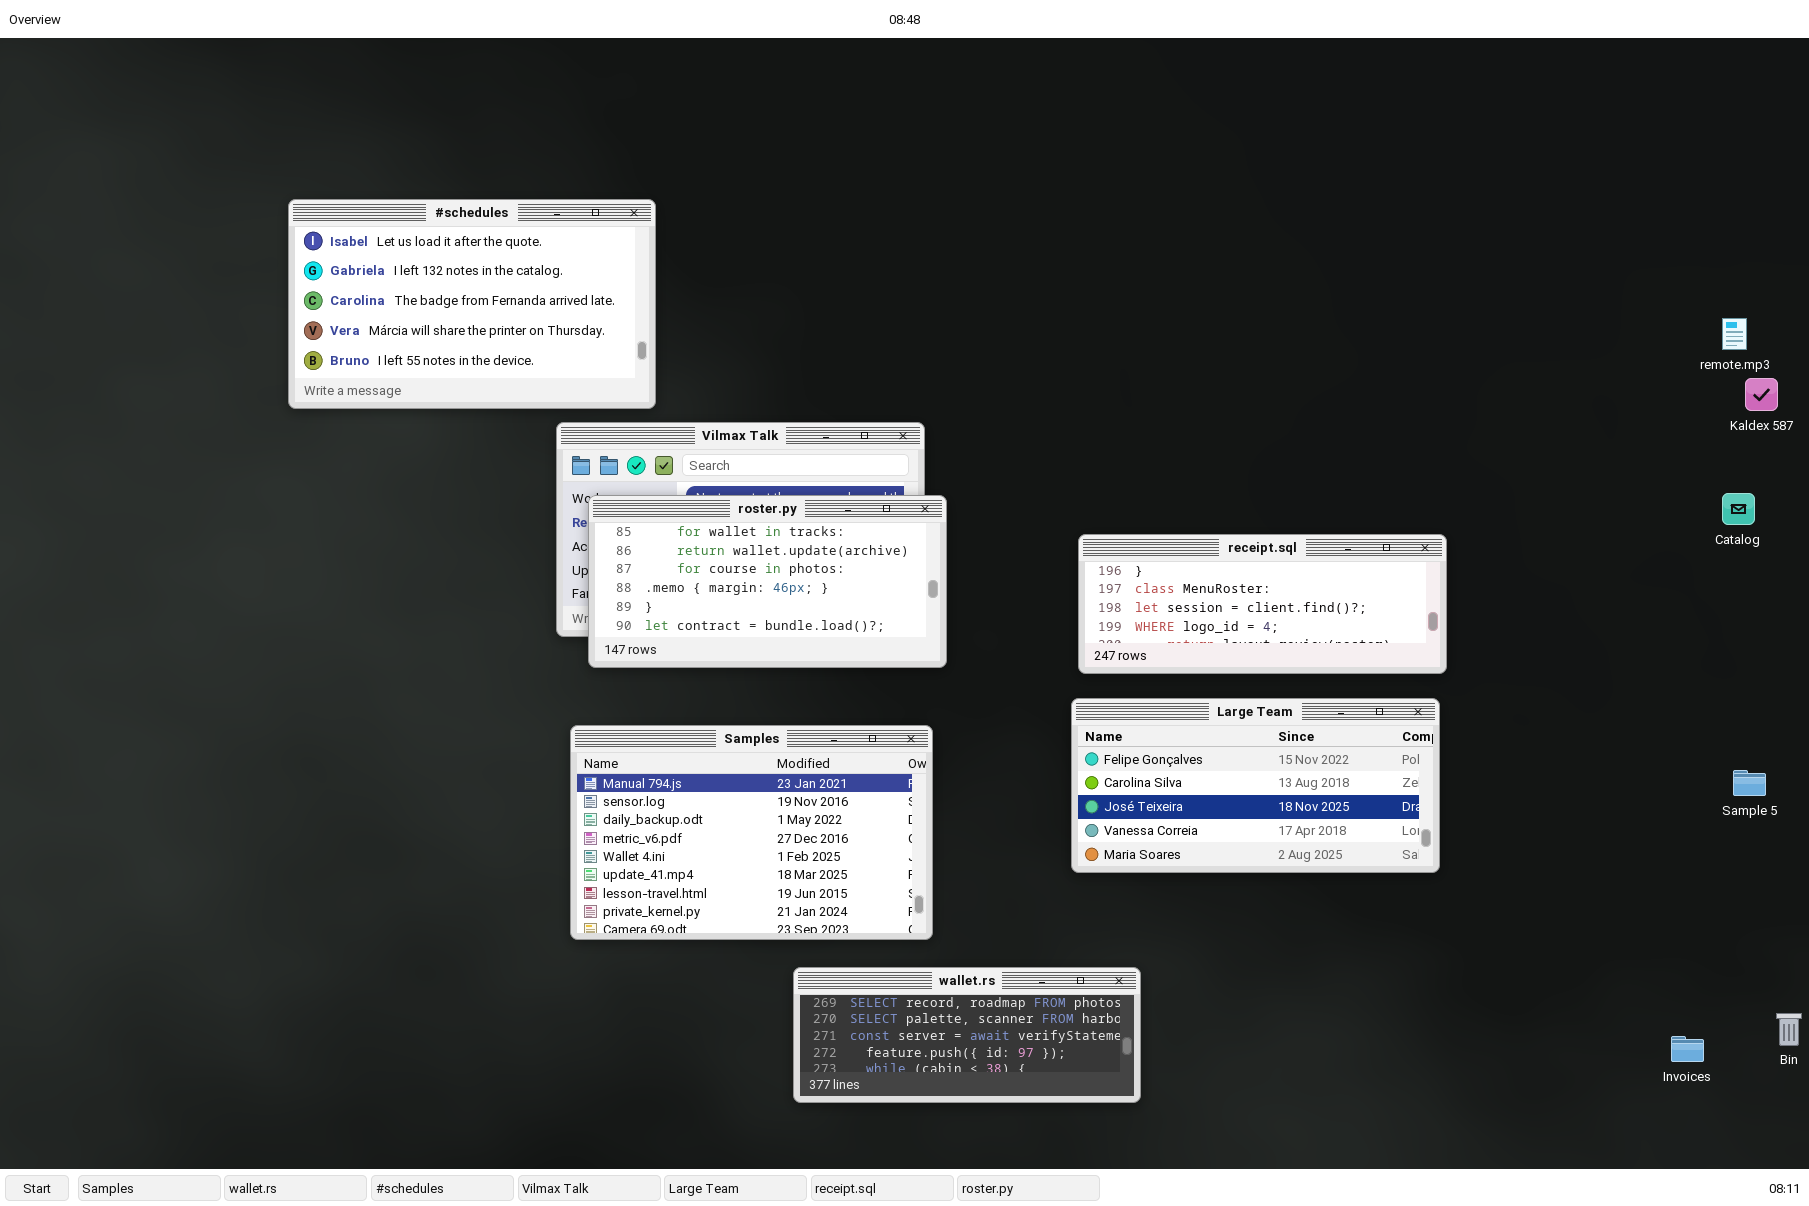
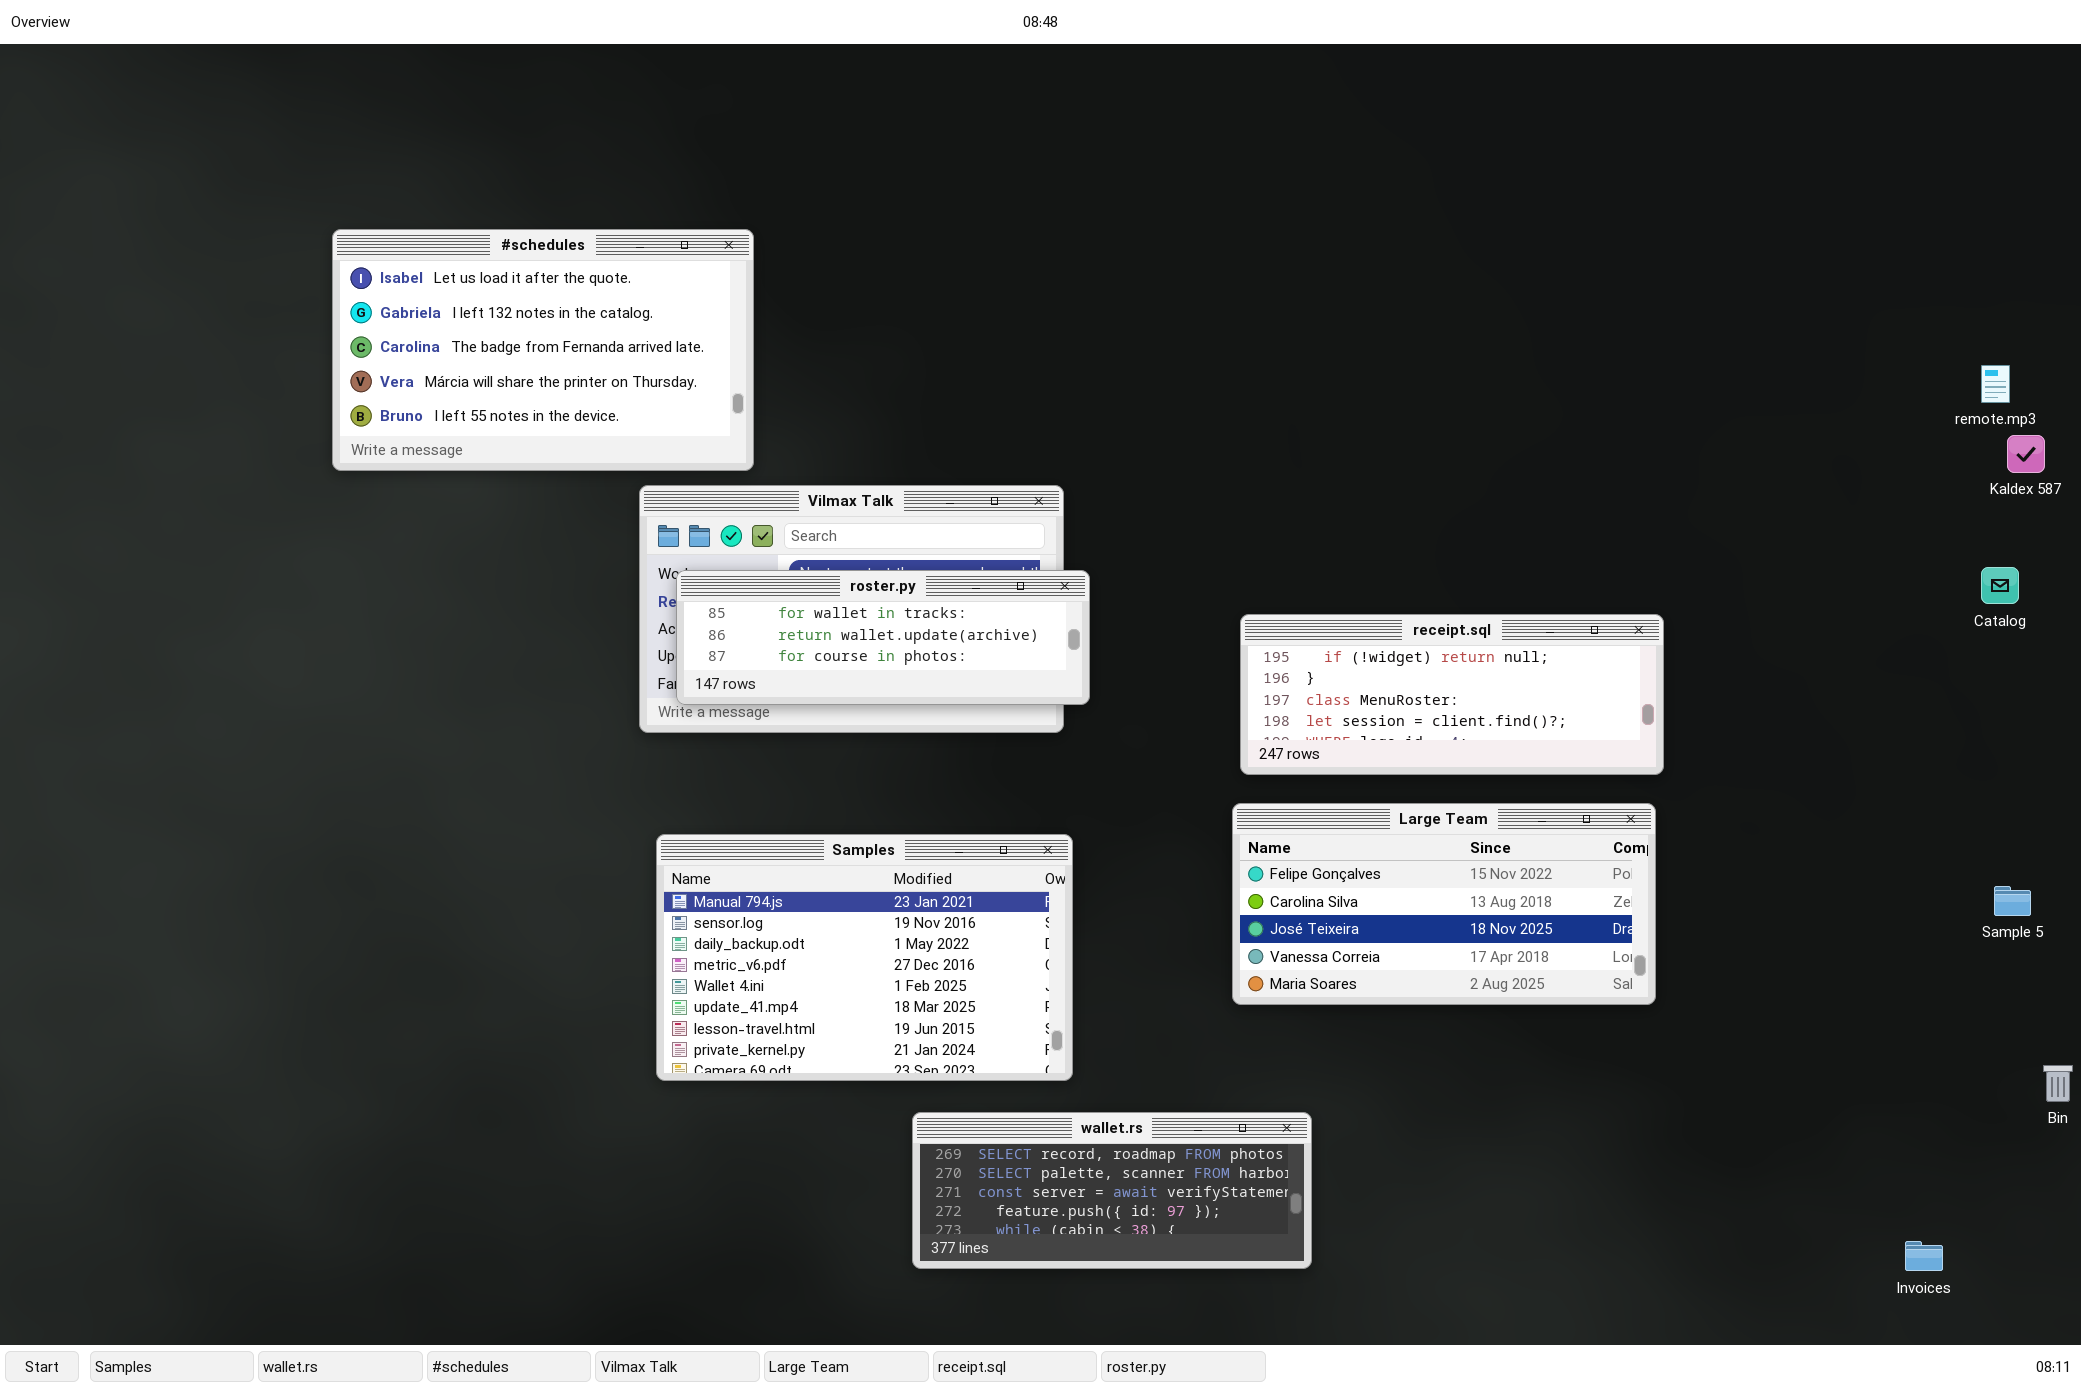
roster.py: [588,495,947,668] -> [676,570,1090,705], resized
receipt.sql: [1078,534,1447,674] -> [1240,614,1664,775], scrolled up 1 row
Bin: [1776,1013,1802,1046] -> [2043,1065,2073,1102], moved
Invoices: [1671,1036,1704,1062] -> [1905,1241,1943,1271], moved

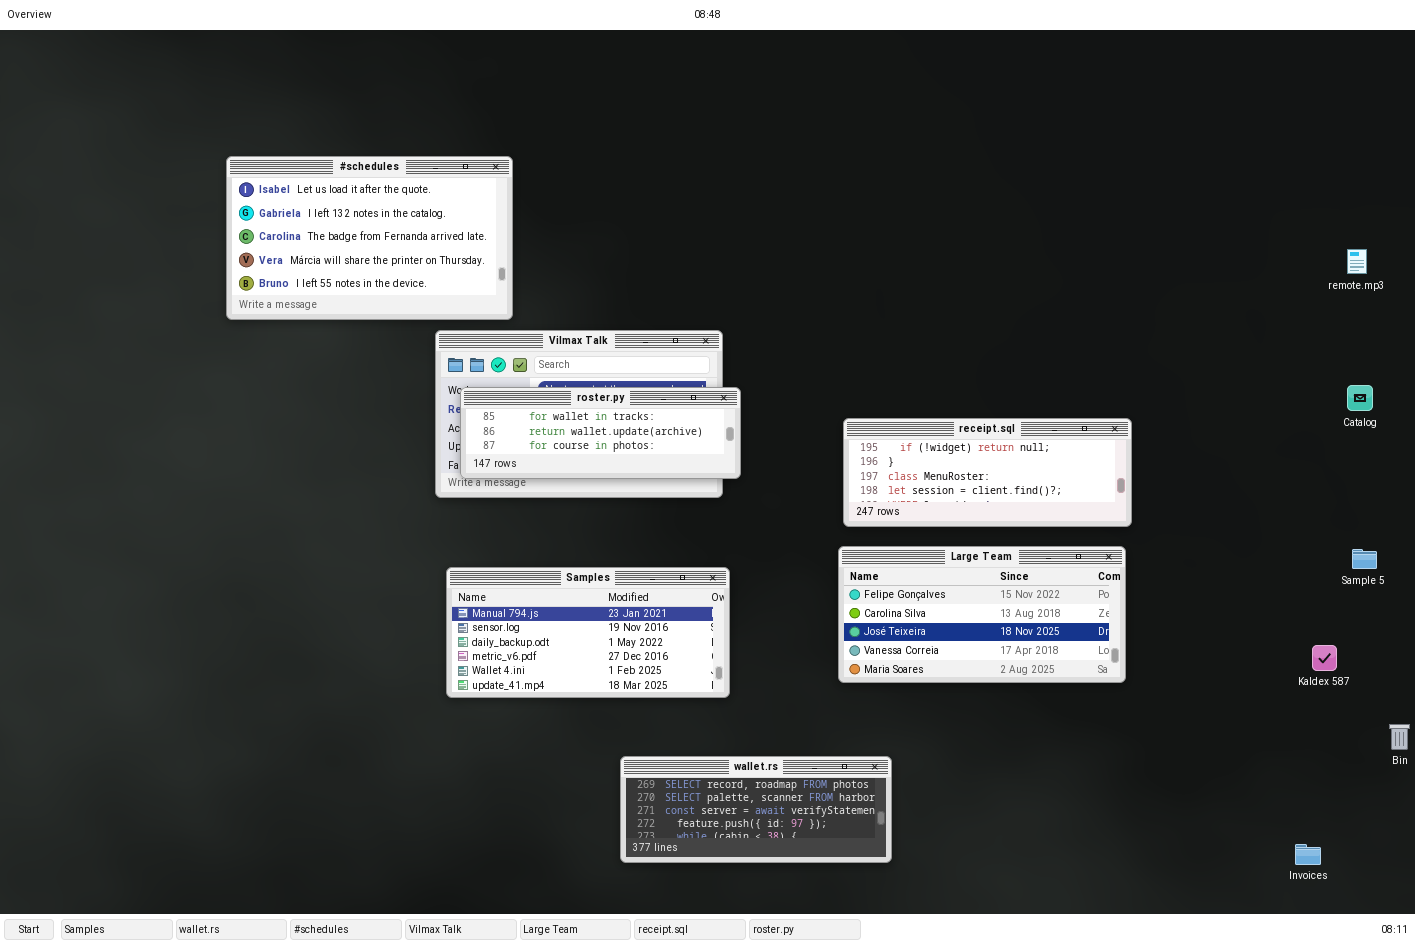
Kaldex 587: [2007,435,2045,473] -> [1312,645,1337,671], moved
Samples: [656,834,1073,1081] -> [446,567,730,698], resized
Sample 5: [1994,886,2031,916] -> [1352,549,1377,569], moved

